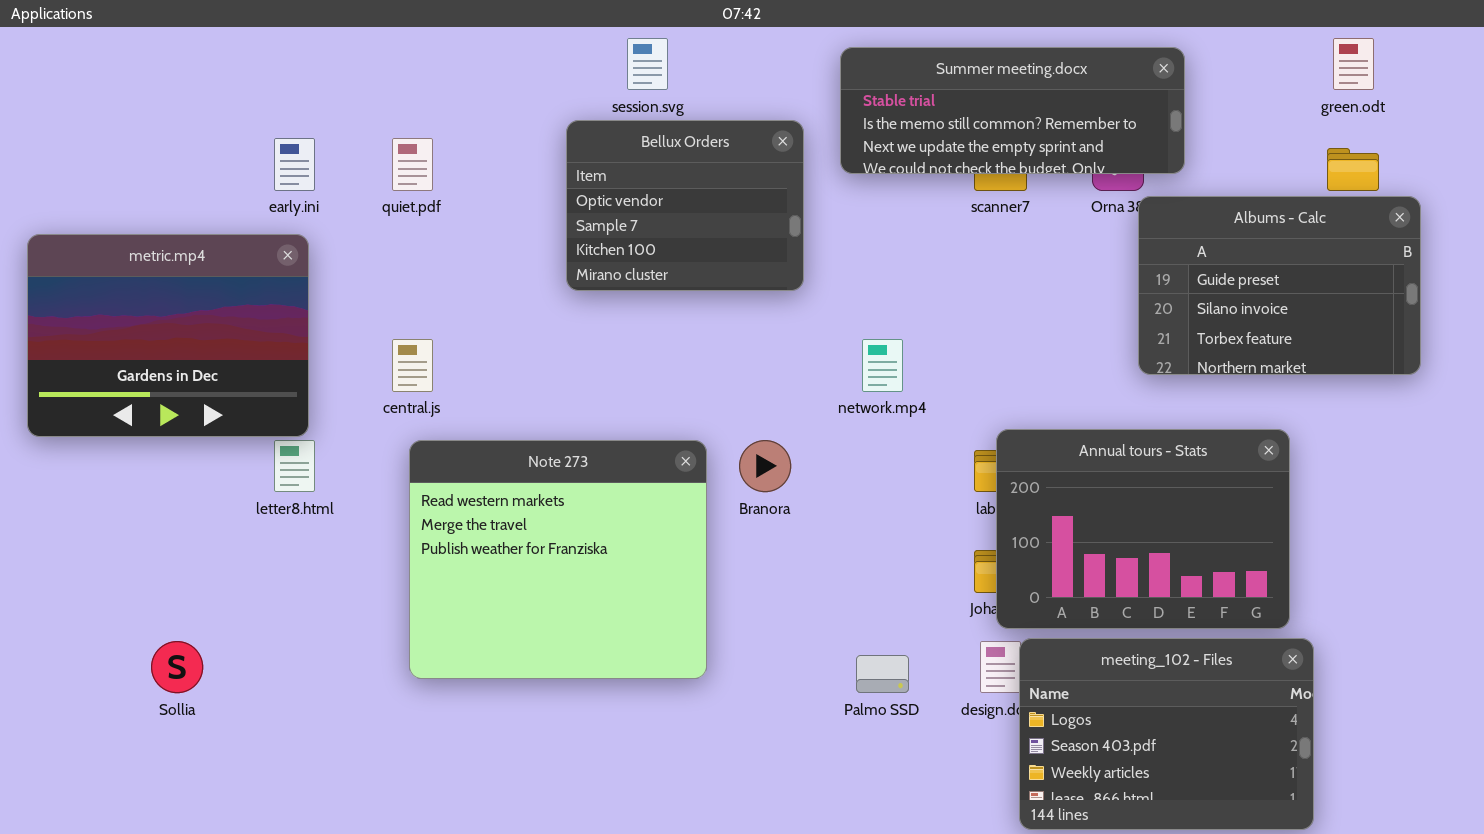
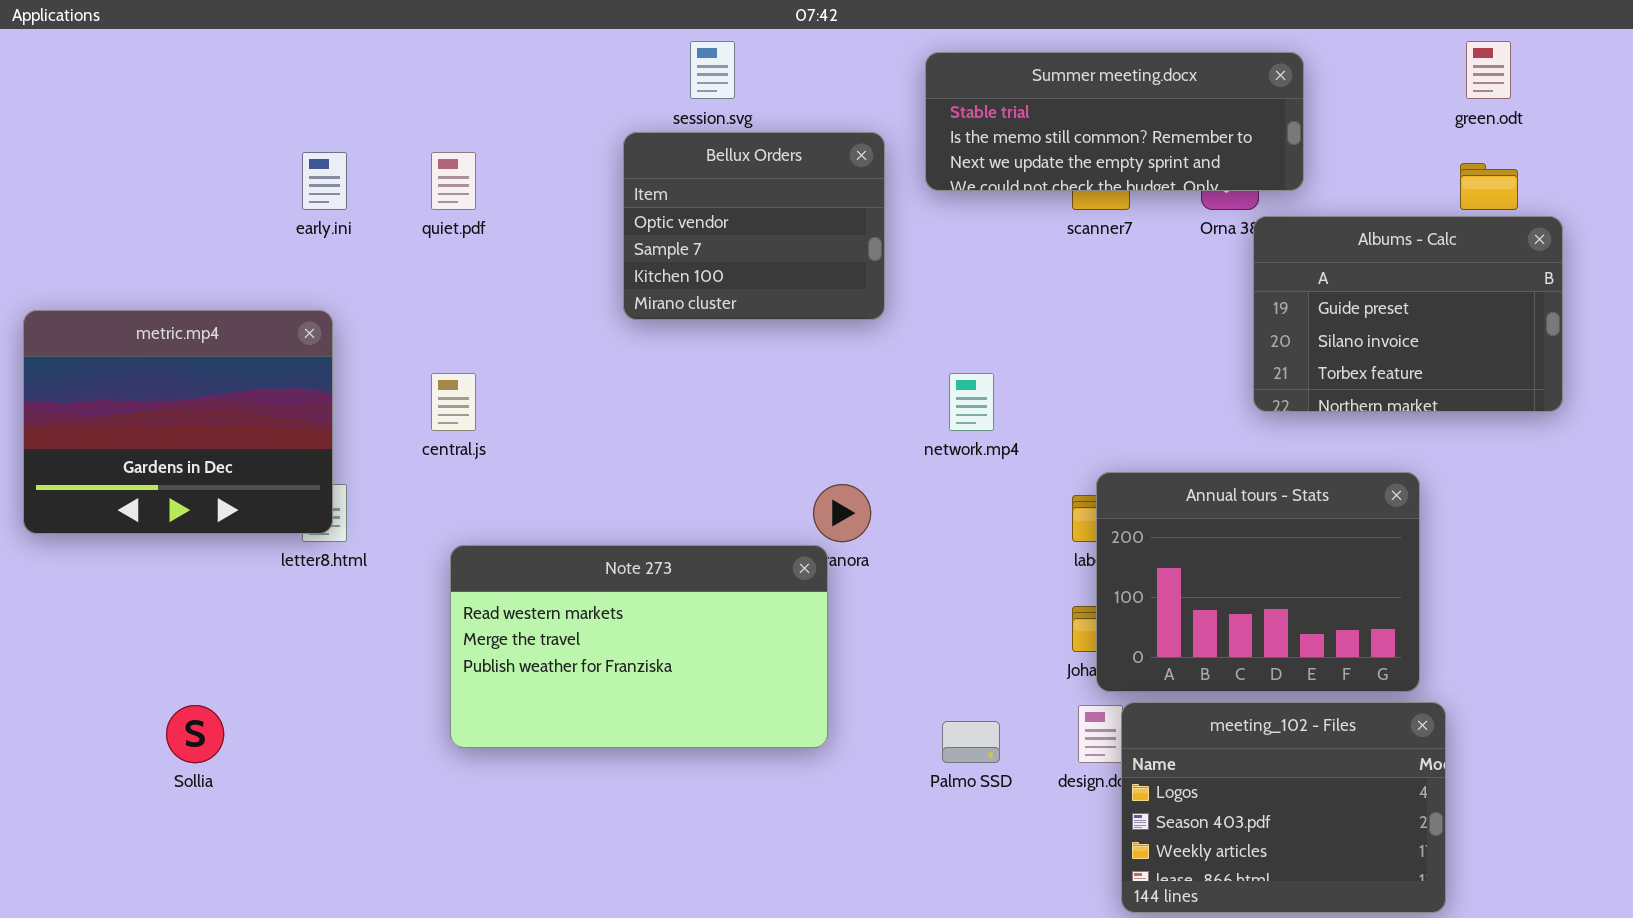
metric.mp4: [27,234,309,437] -> [23,310,333,534], moved
Note 273: [409,440,707,679] -> [450,545,828,748], resized

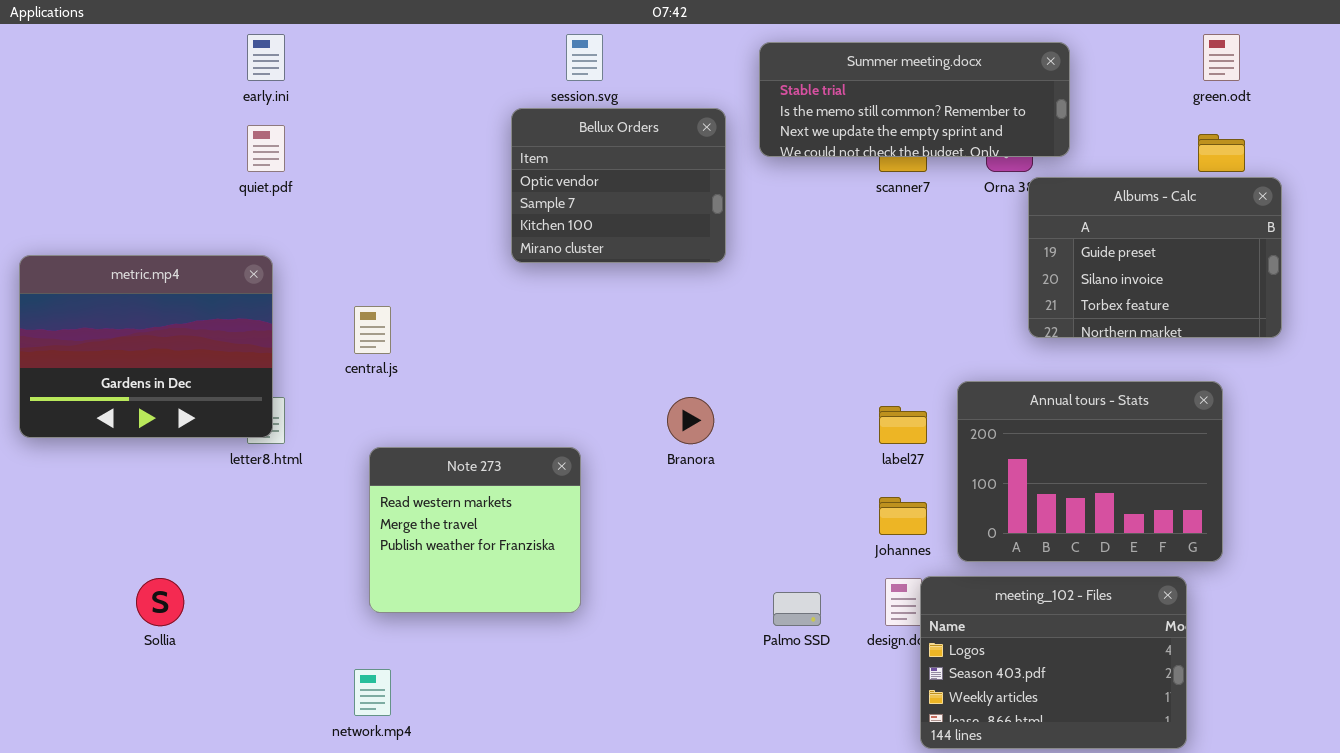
early.ini: [302,152,347,210] -> [247,34,285,81], moved
quiet.pdf: [431,152,476,210] -> [247,125,285,172], moved
network.mp4: [949,373,994,431] -> [354,669,391,716], moved
Annual tours - Stats: [1096,472,1420,692] -> [957,381,1223,562], moved
Note 273: [450,545,828,748] -> [369,447,581,613], resized

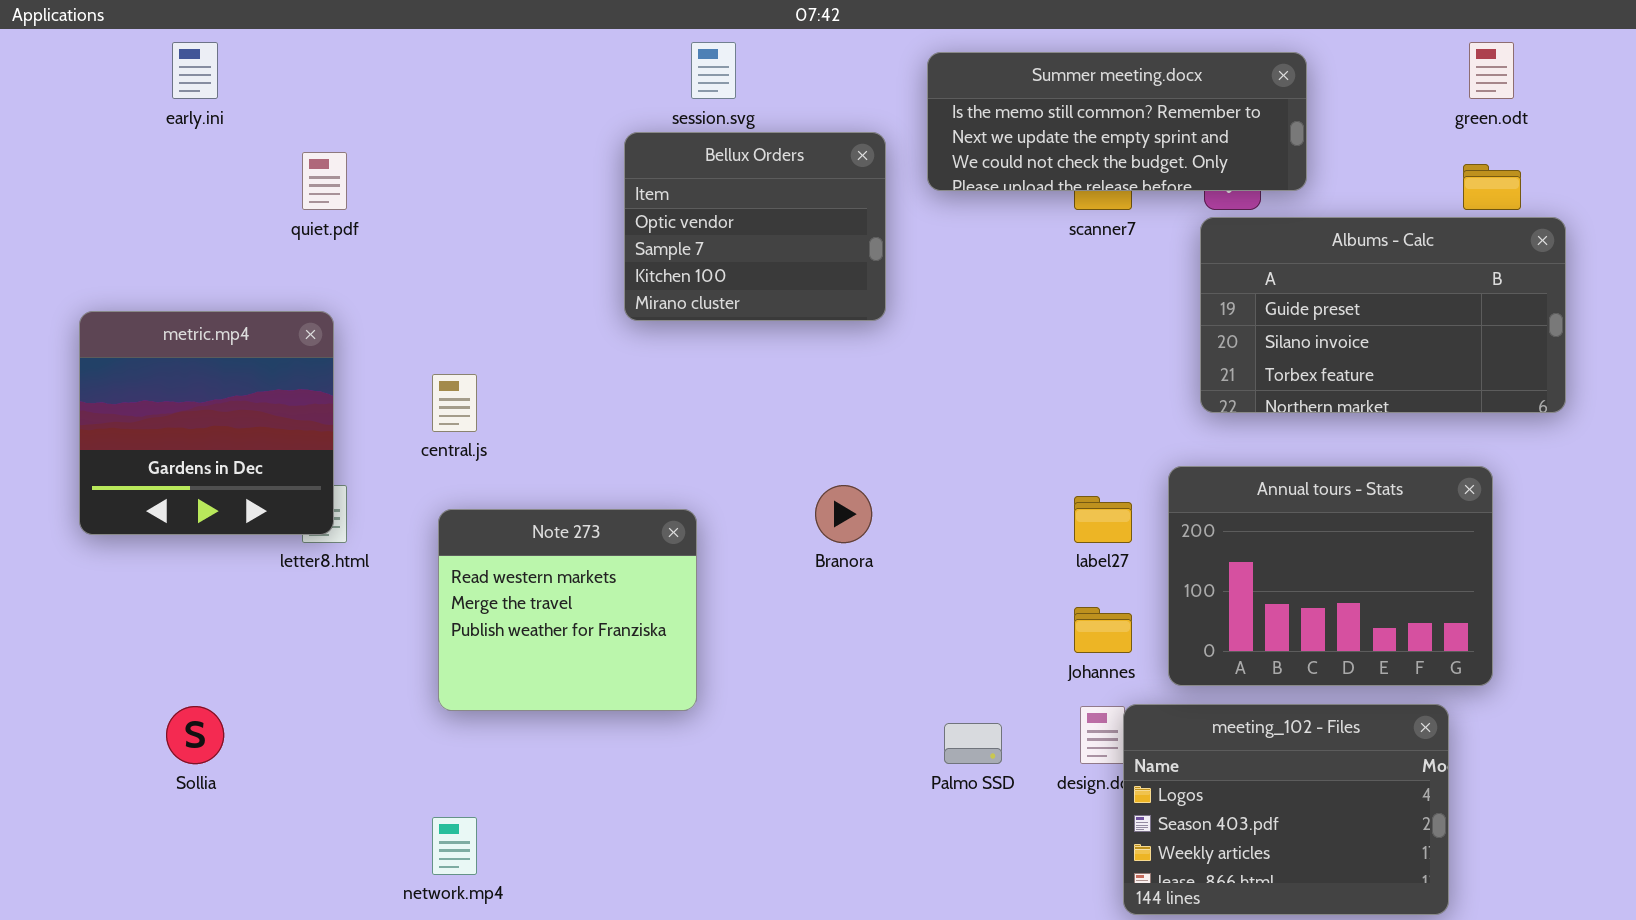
early.ini: [247,34,285,81] -> [172,42,218,99], moved
Summer meeting.docx: [759,42,1070,157] -> [927,52,1307,191], scrolled down 1 row
Albums - Calc: [1028,177,1282,338] -> [1200,217,1566,413], resized
metric.mp4: [19,255,273,438] -> [79,311,334,535], resized
Note 273: [369,447,581,613] -> [438,509,697,711], moved

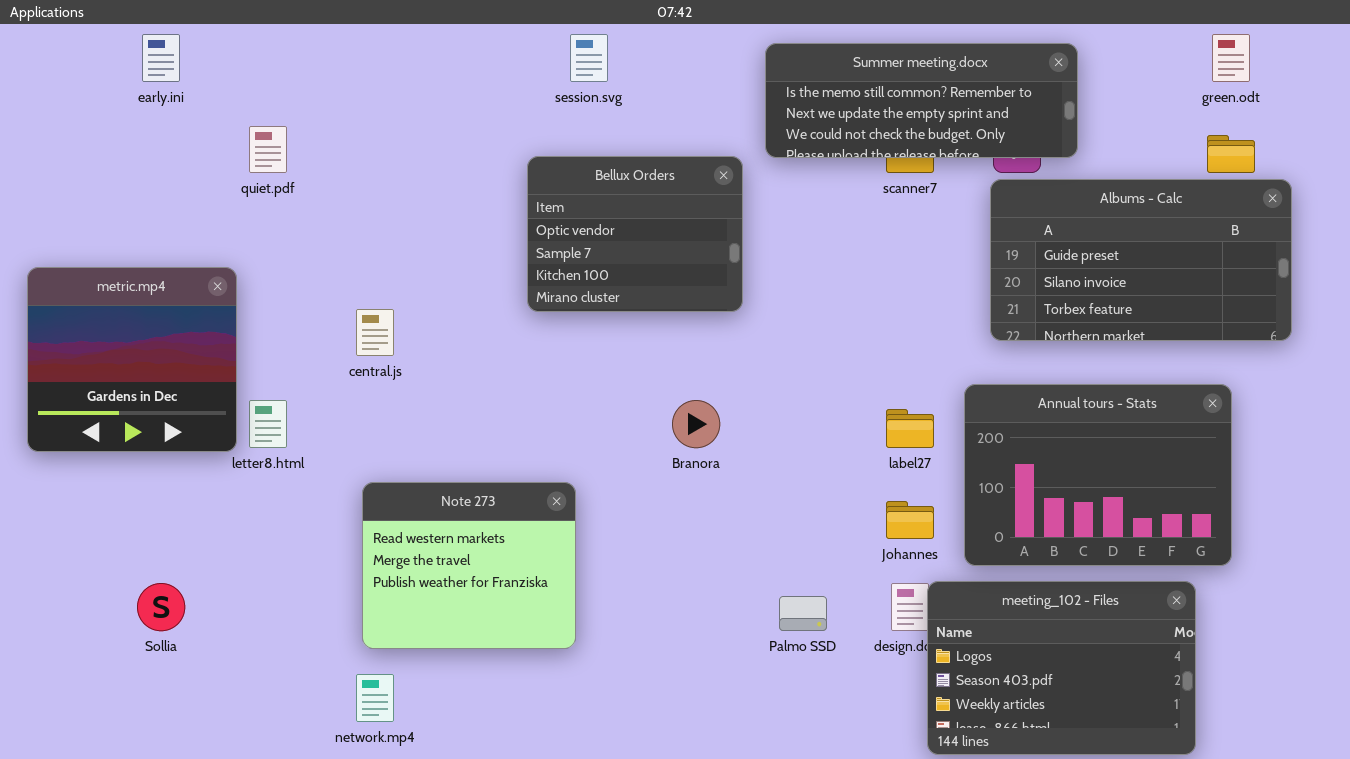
Bellux Orders: [624,132,886,321] -> [527,156,743,312], moved
metric.mp4: [79,311,334,535] -> [27,267,237,452], moved
Note 273: [438,509,697,711] -> [362,482,576,649], moved

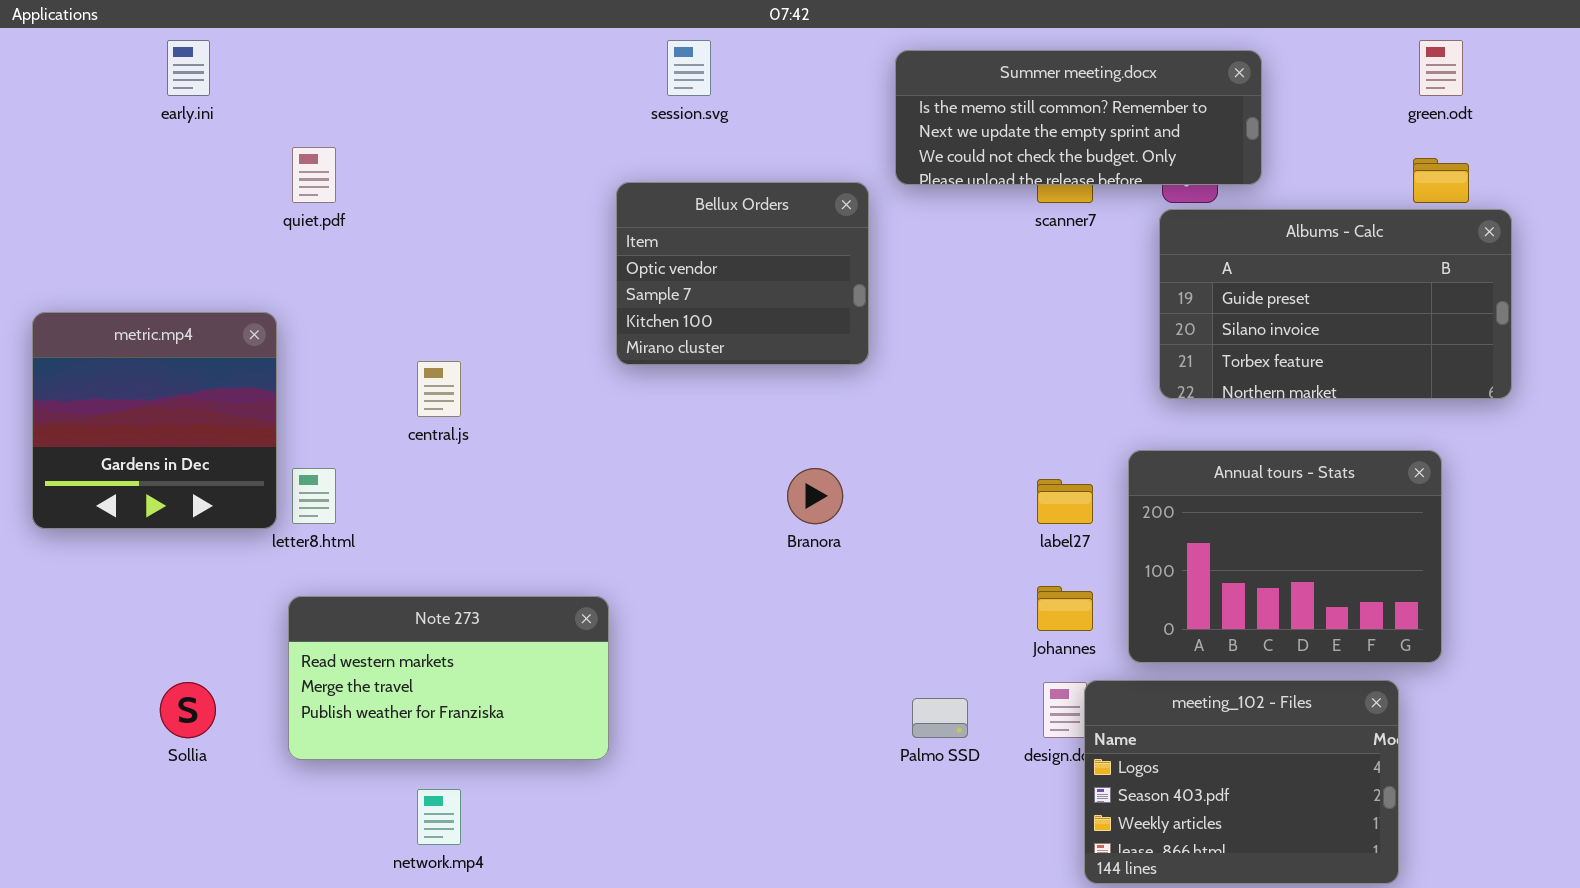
Note 273: [362,482,576,649] -> [288,596,609,760], moved, resized

